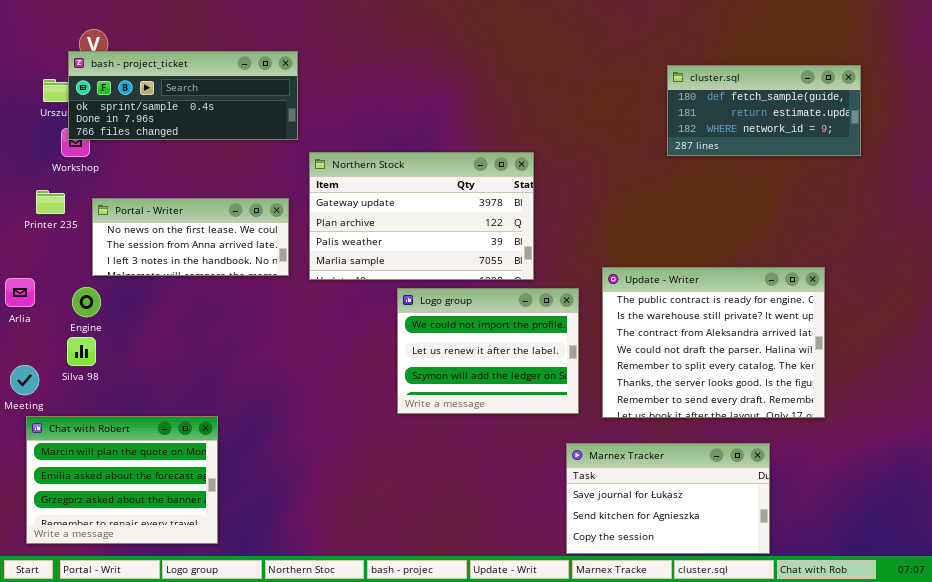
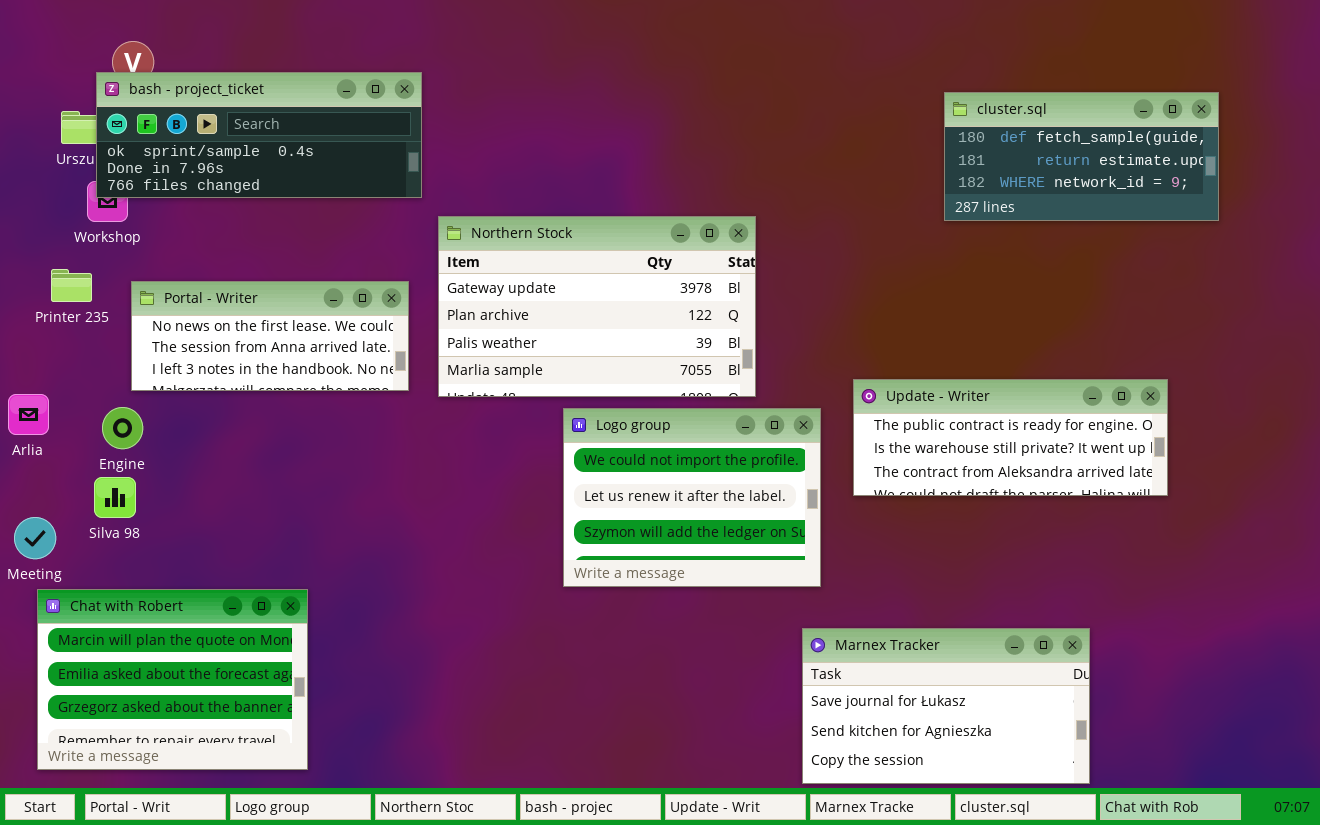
Update - Writer: [602,267,825,418] -> [853,379,1168,496], resized

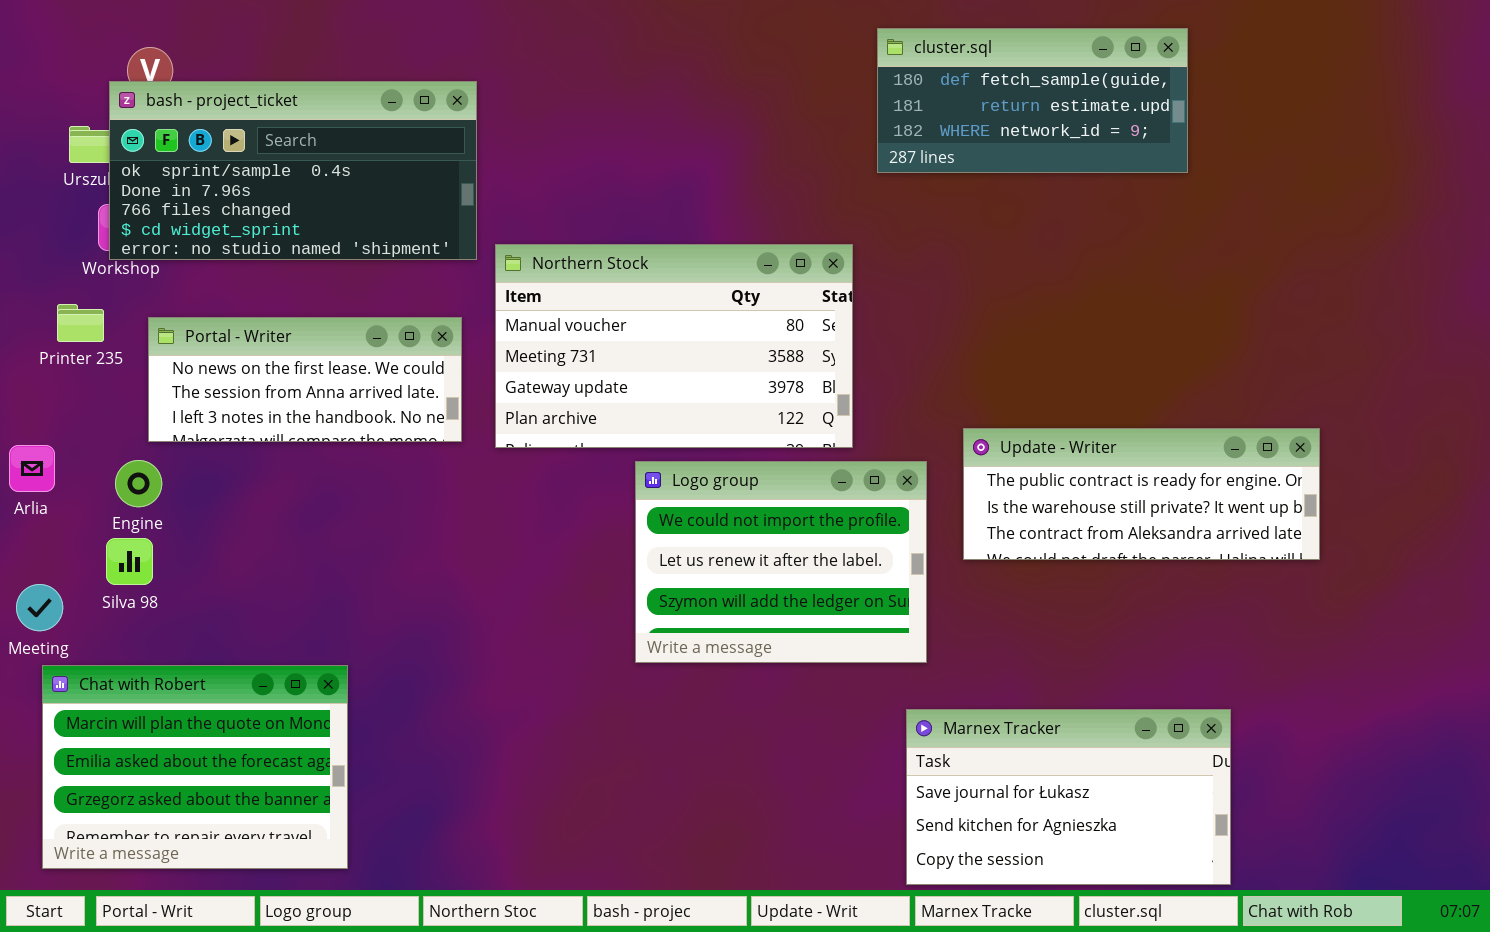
bash - project_ticket: [96,72,422,198] -> [109,81,477,260], resized
cluster.sql: [944,92,1219,221] -> [877,28,1188,173], moved
Northern Stock: [438,216,756,397] -> [495,244,853,448], scrolled up 2 rows

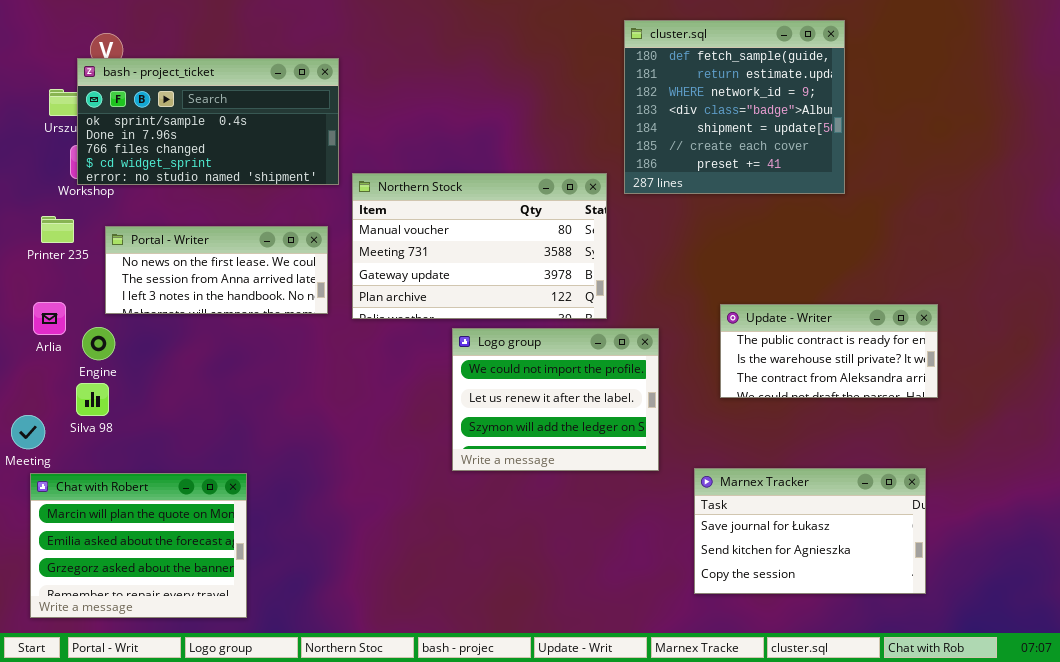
cluster.sql: [877,28,1188,173] -> [624,20,845,194], resized
Update - Writer: [963,428,1320,560] -> [720,304,938,398], resized
Arlia: [9,445,55,492] -> [33,302,66,335], moved
Marnex Tracker: [906,709,1231,885] -> [694,468,926,594], moved

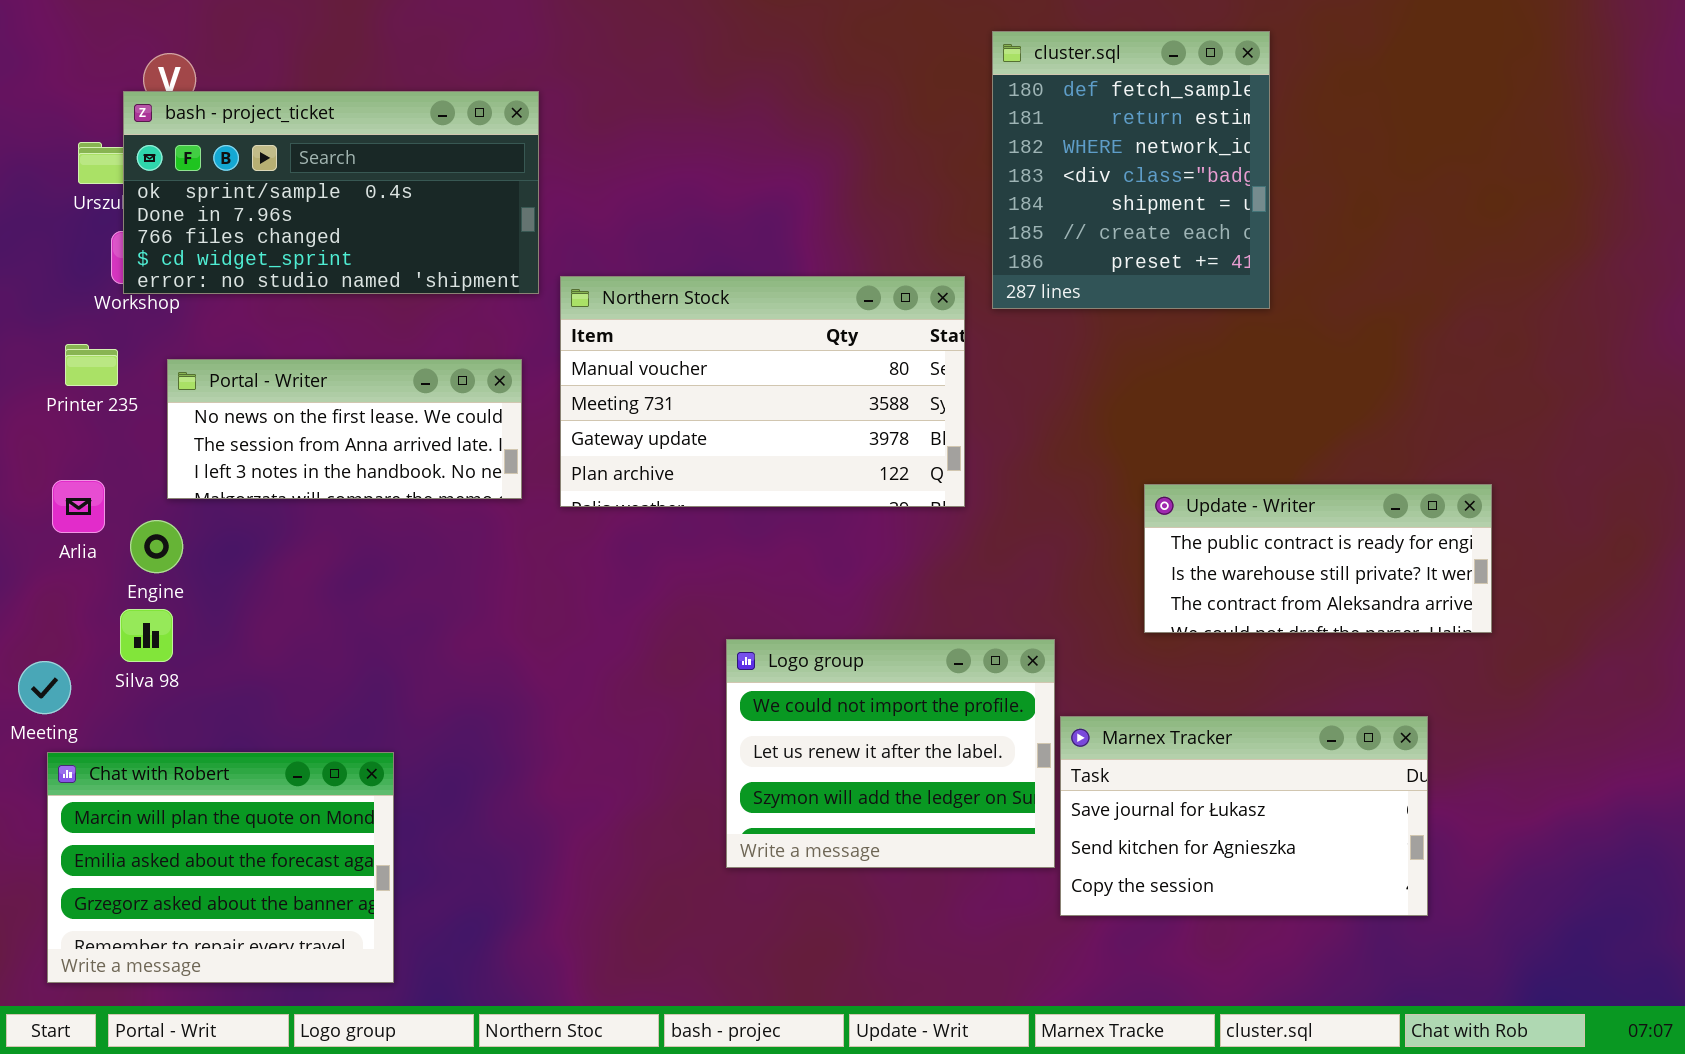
cluster.sql: [624,20,845,194] -> [992,31,1270,309], resized
Logo group: [452,328,659,471] -> [726,639,1055,868], moved
Marnex Tracker: [694,468,926,594] -> [1060,716,1428,916], moved

